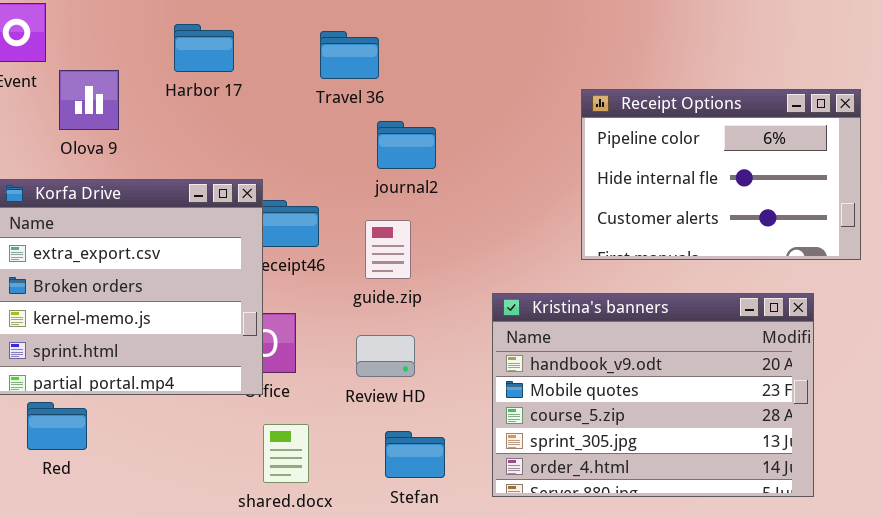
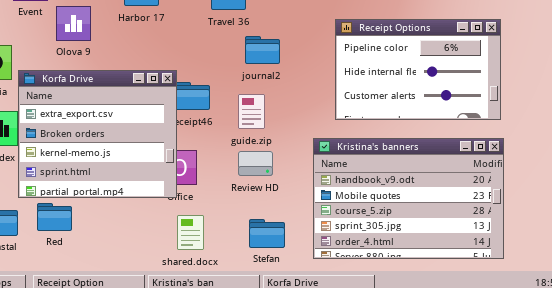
Receipt Options: [581,89,861,260] -> [335,19,501,120], moved
Review HD: [356,335,415,377] -> [238,151,273,176], moved

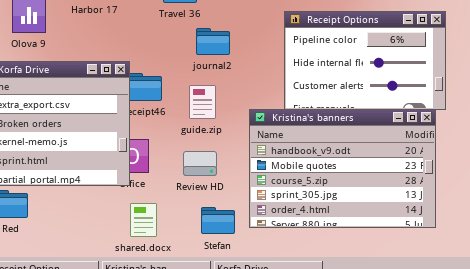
Kristina's banners: [313,138,504,259] -> [249,109,436,228], moved
Review HD: [238,151,273,176] -> [183,151,217,176], moved

